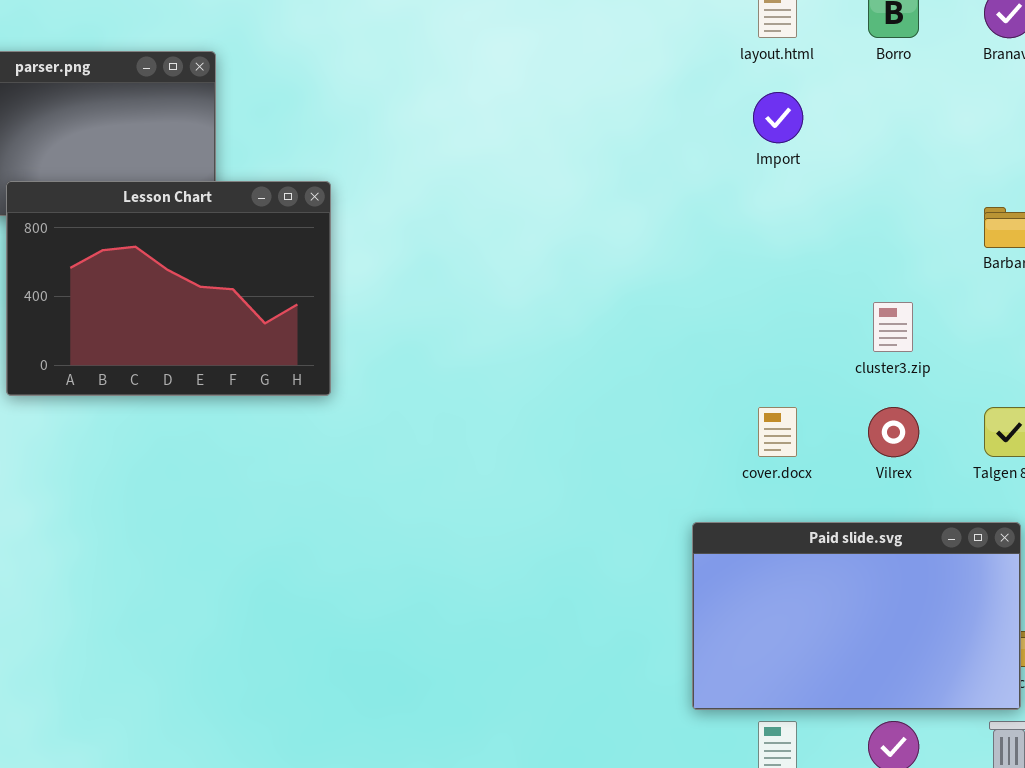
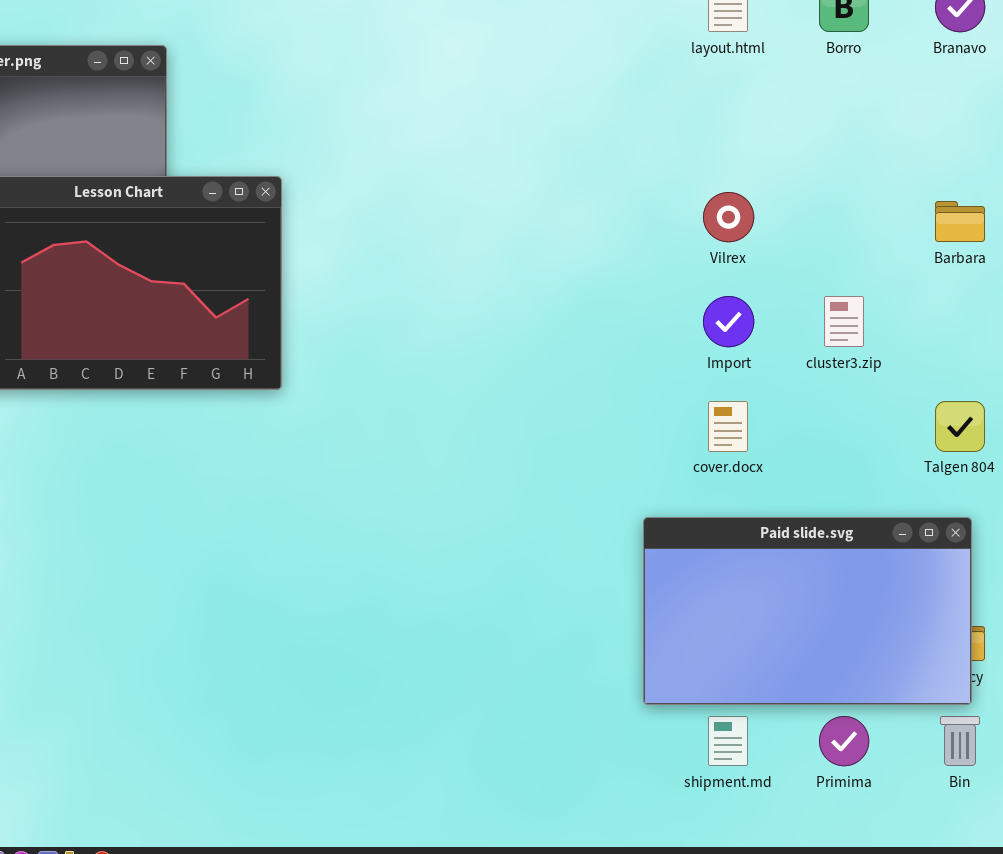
Import: [753,92,803,143] -> [703,296,754,347], moved
Vilrex: [868,407,919,457] -> [703,192,754,242], moved

